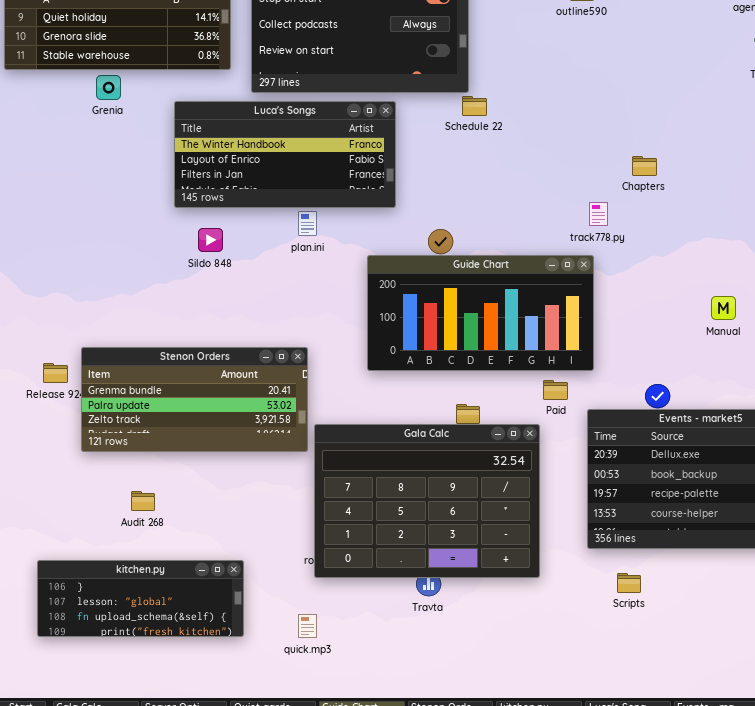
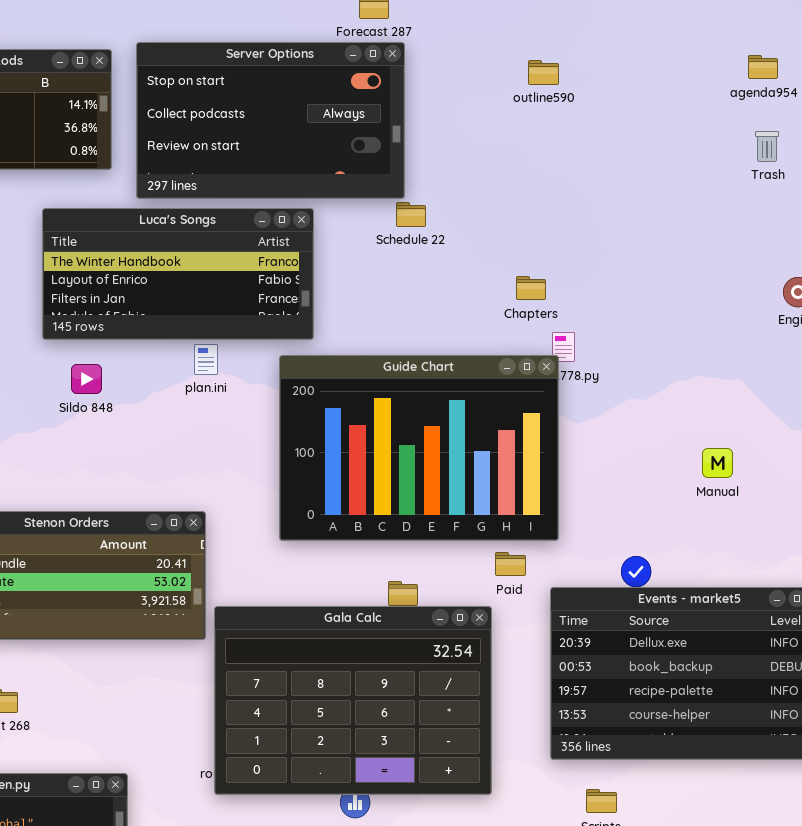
Chapters: [632,156,657,176] -> [516,276,546,300], moved
Guide Chart: [367,255,594,371] -> [279,355,559,541], resized

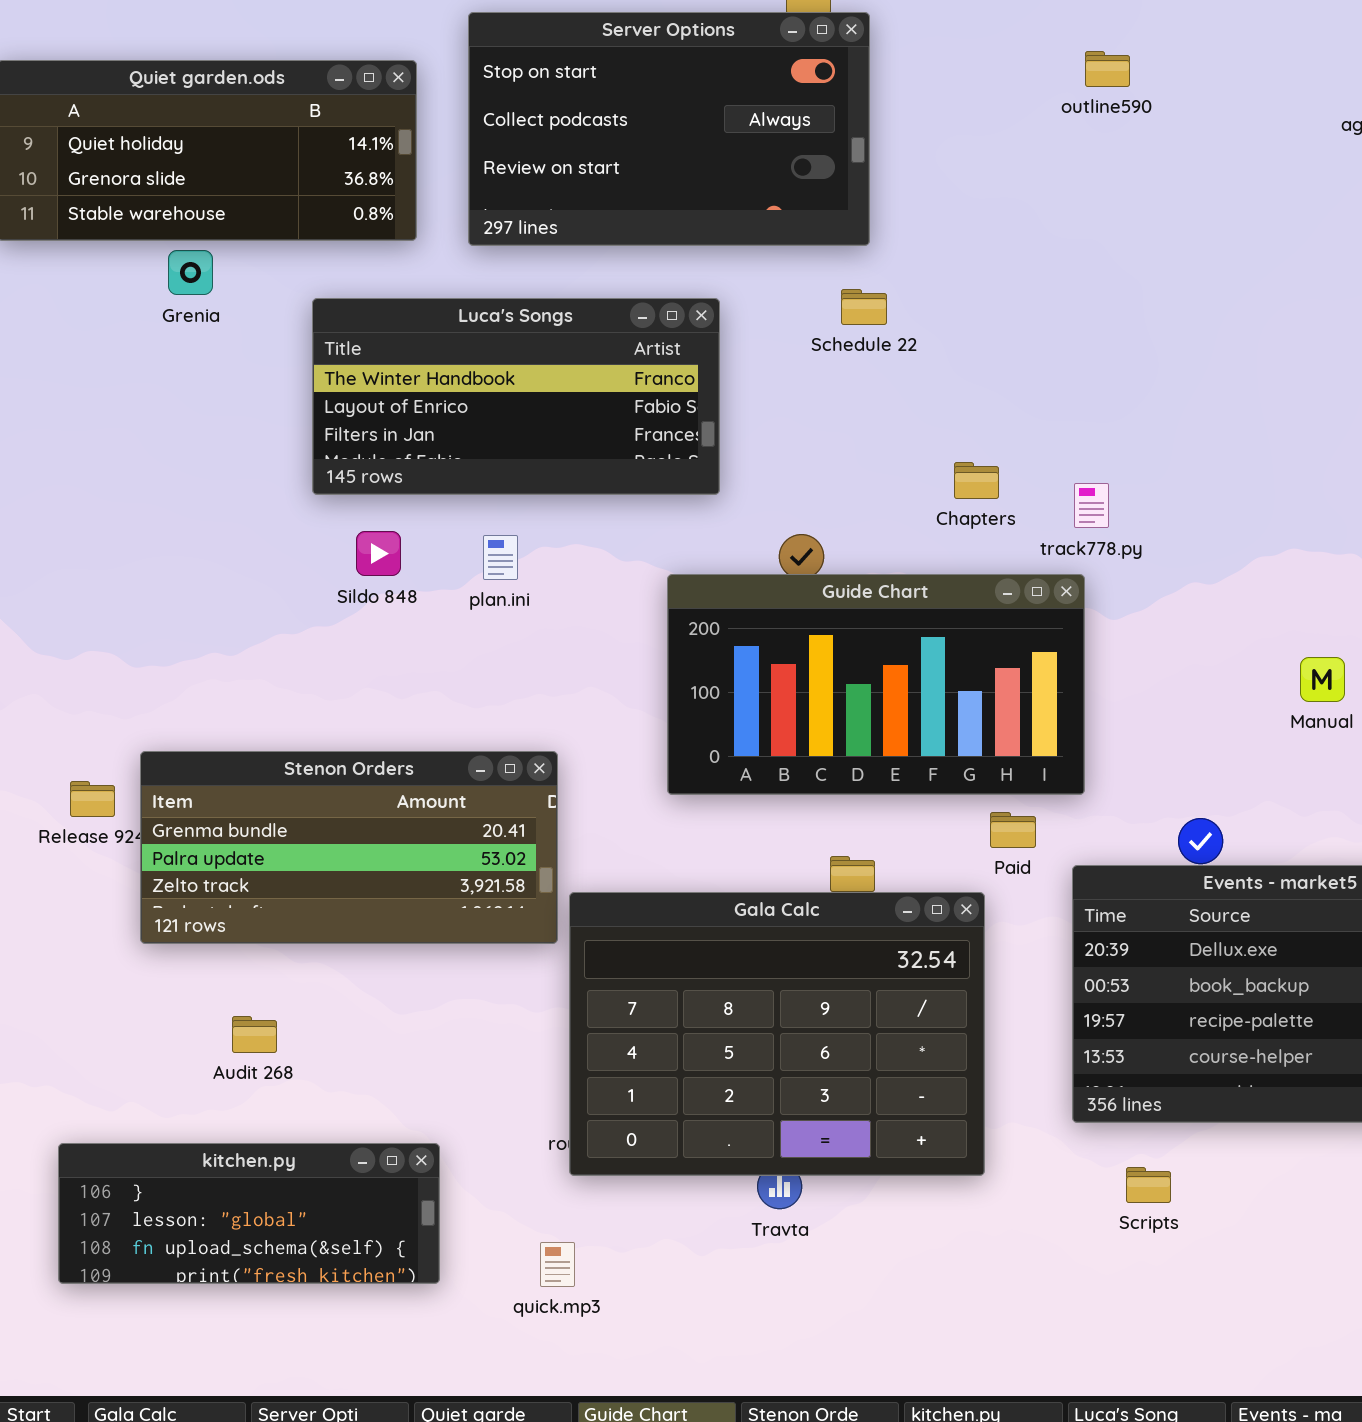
Server Options: [136,42,405,199] -> [468,12,870,246], moved
outline590: [528,60,559,85] -> [1085,51,1130,87], moved
Chapters: [516,276,546,300] -> [954,462,999,499], moved
plan.ini: [194,344,218,375] -> [483,535,518,580], moved
Guide Chart: [279,355,559,541] -> [667,574,1085,795], resized

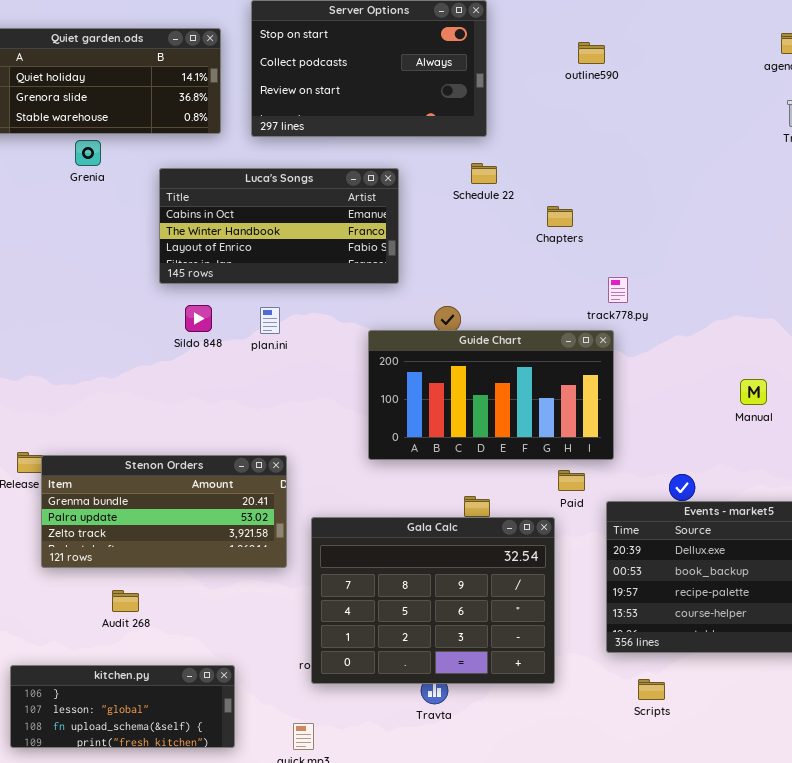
outline590: [1085,51,1130,87] -> [578,42,605,64], moved
Luca's Songs: [312,298,720,495] -> [159,168,399,284], scrolled up 1 row
Chapters: [954,462,999,499] -> [547,206,573,227], moved
Stenon Orders: [140,751,558,944] -> [41,455,287,568], moved

